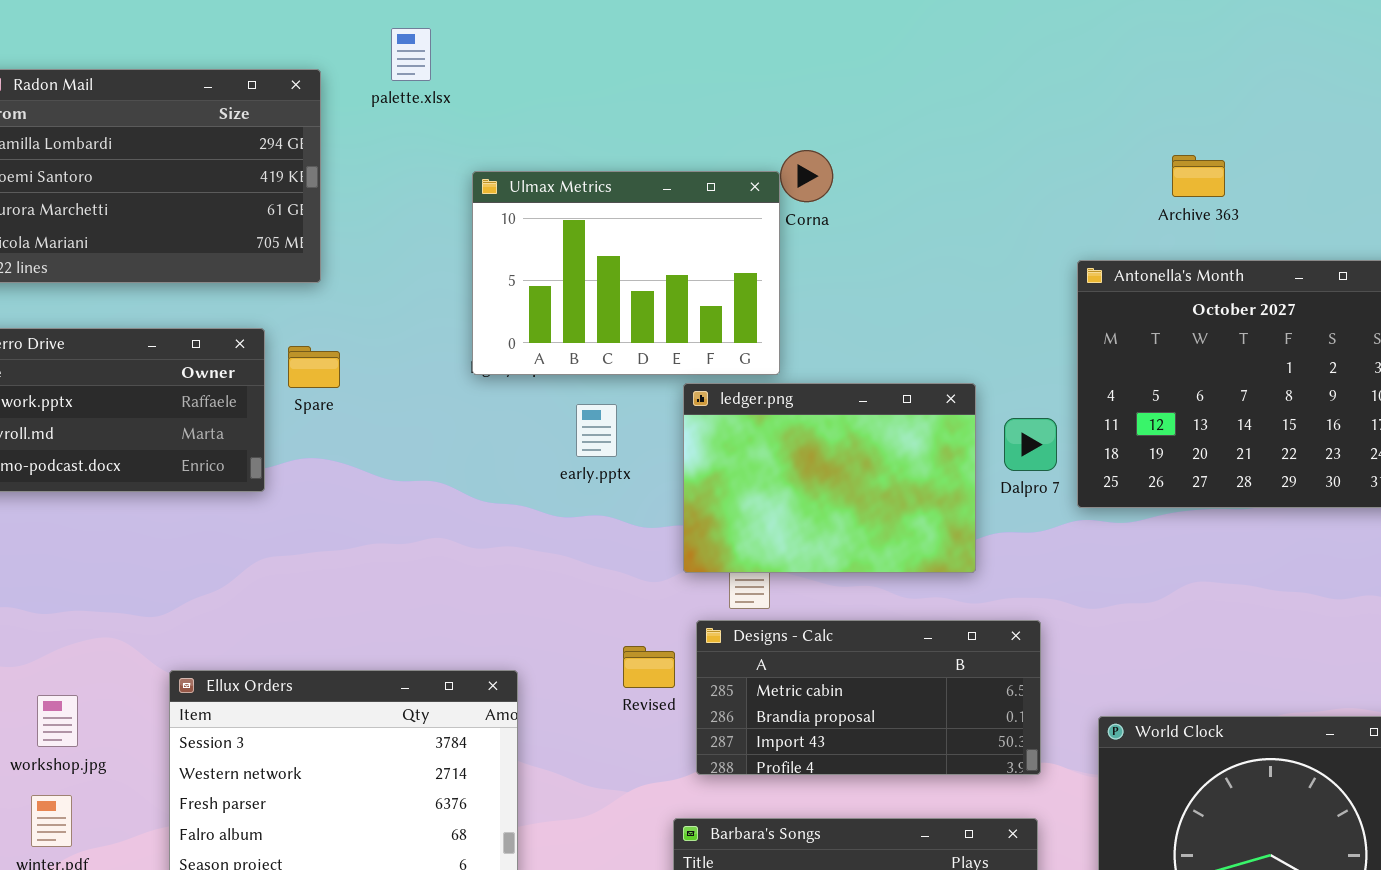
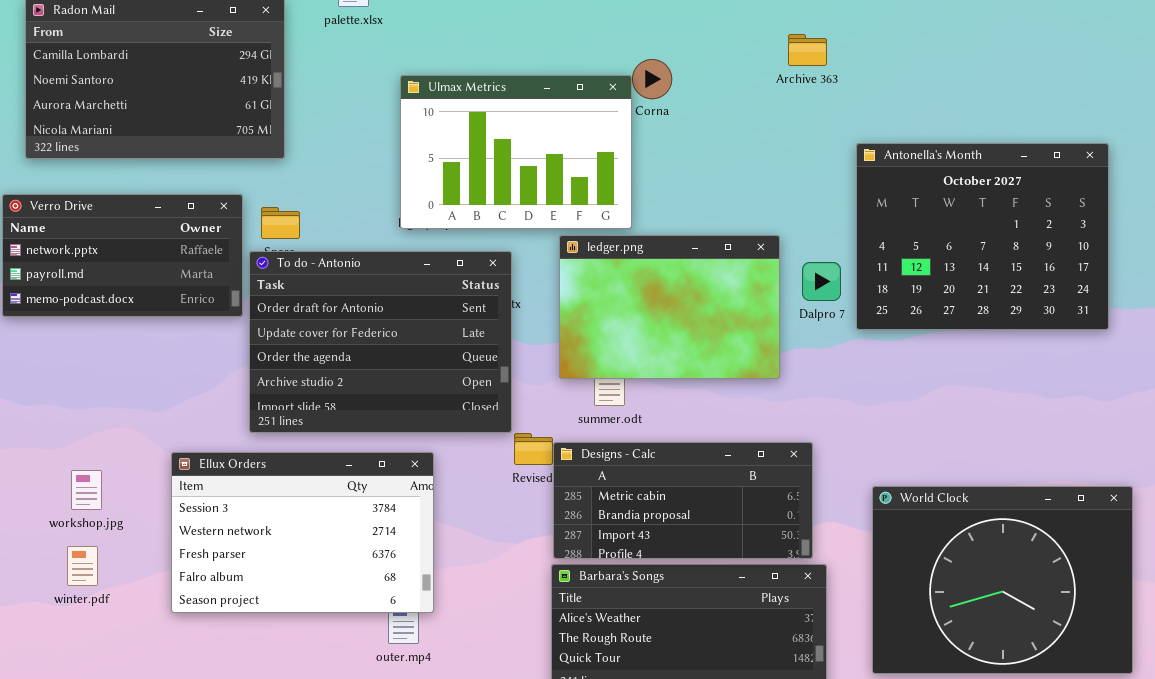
Archive 363: [1172,155,1225,197] -> [788,34,827,66], moved
To do - Antonio: none -> [249,251,512,433], opened
Designs - Calc: [696,620,1041,775] -> [553,442,813,559], moved

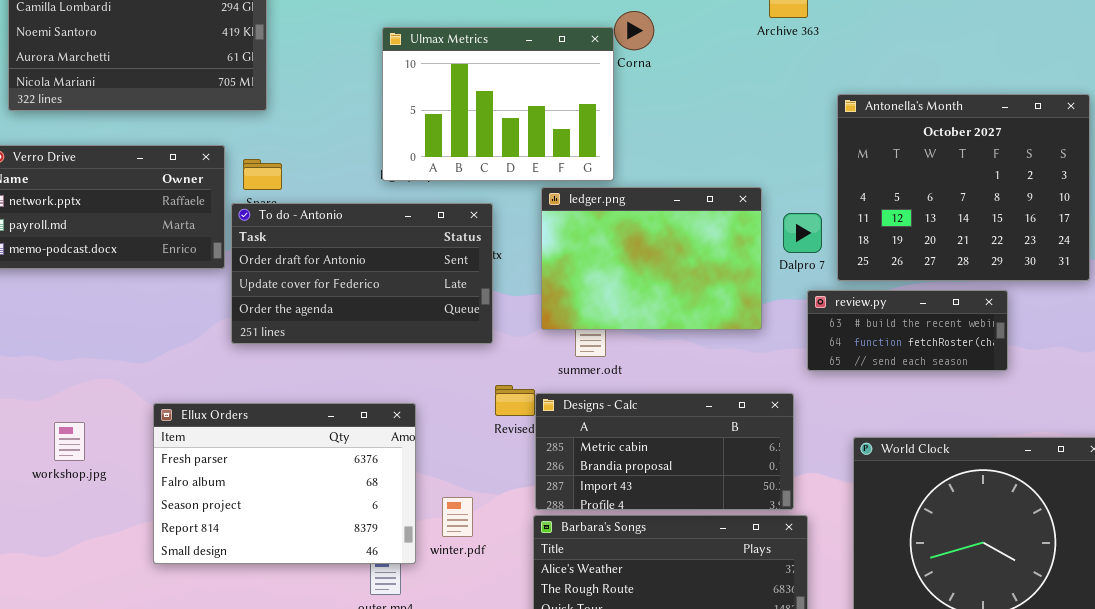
To do - Antonio: [249,251,512,433] -> [231,203,493,344], resized
review.py: none -> [807,290,1008,371], opened
Ellux Orders: [171,452,434,613] -> [153,403,416,564], scrolled down 2 rows
winter.pdf: [67,546,98,586] -> [442,497,473,537], moved

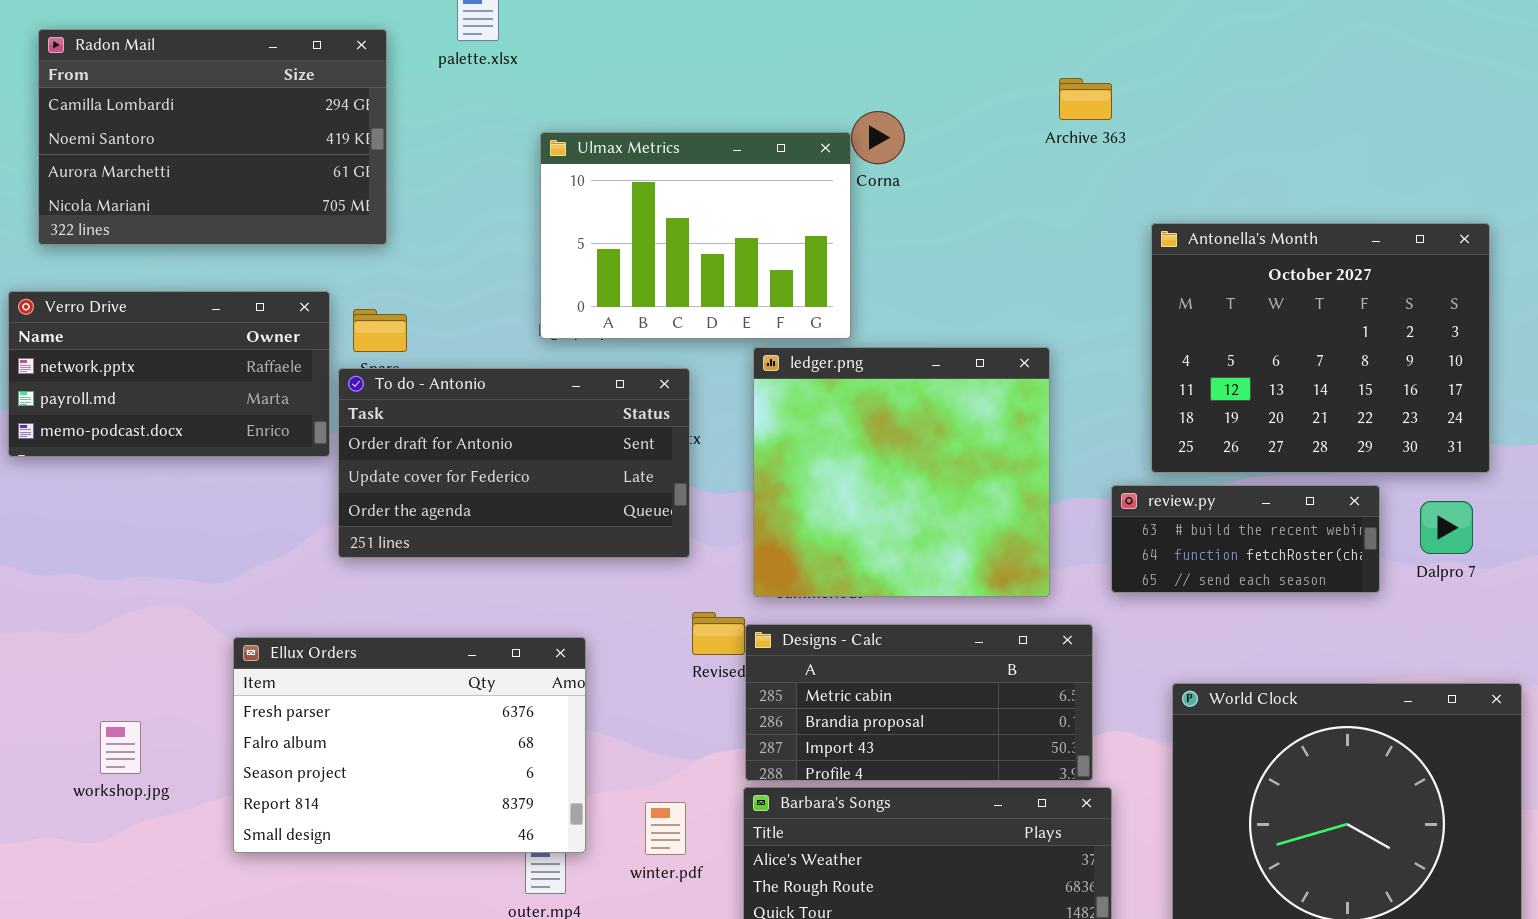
ledger.png: [541,187,762,330] -> [753,347,1050,597], resized
Dalpro 7: [783,213,822,253] -> [1420,501,1473,554], moved
workshop.jpg: [54,422,85,461] -> [100,721,141,774], moved
winter.pdf: [442,497,473,537] -> [645,802,686,855], moved

